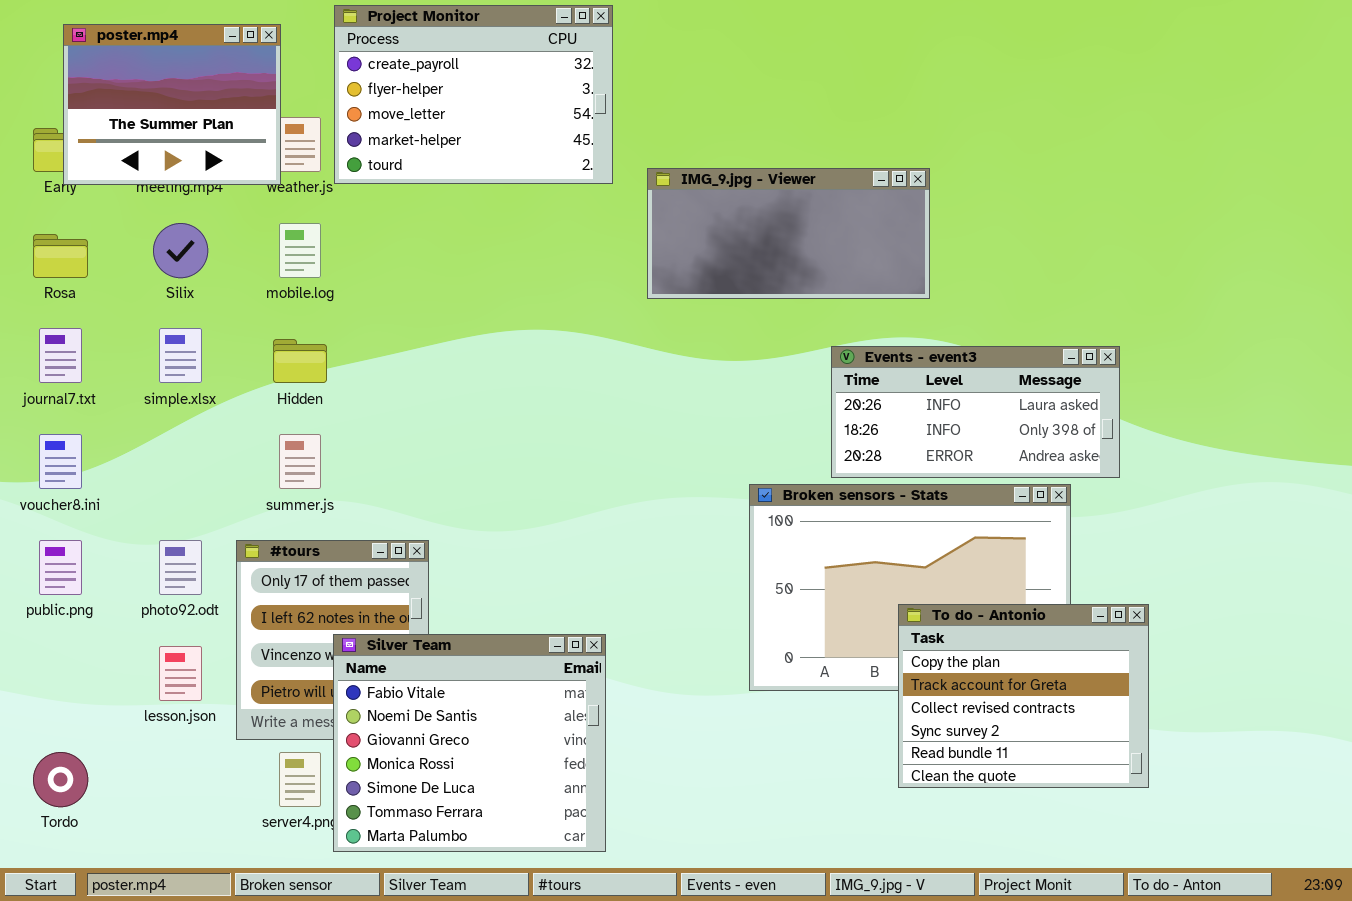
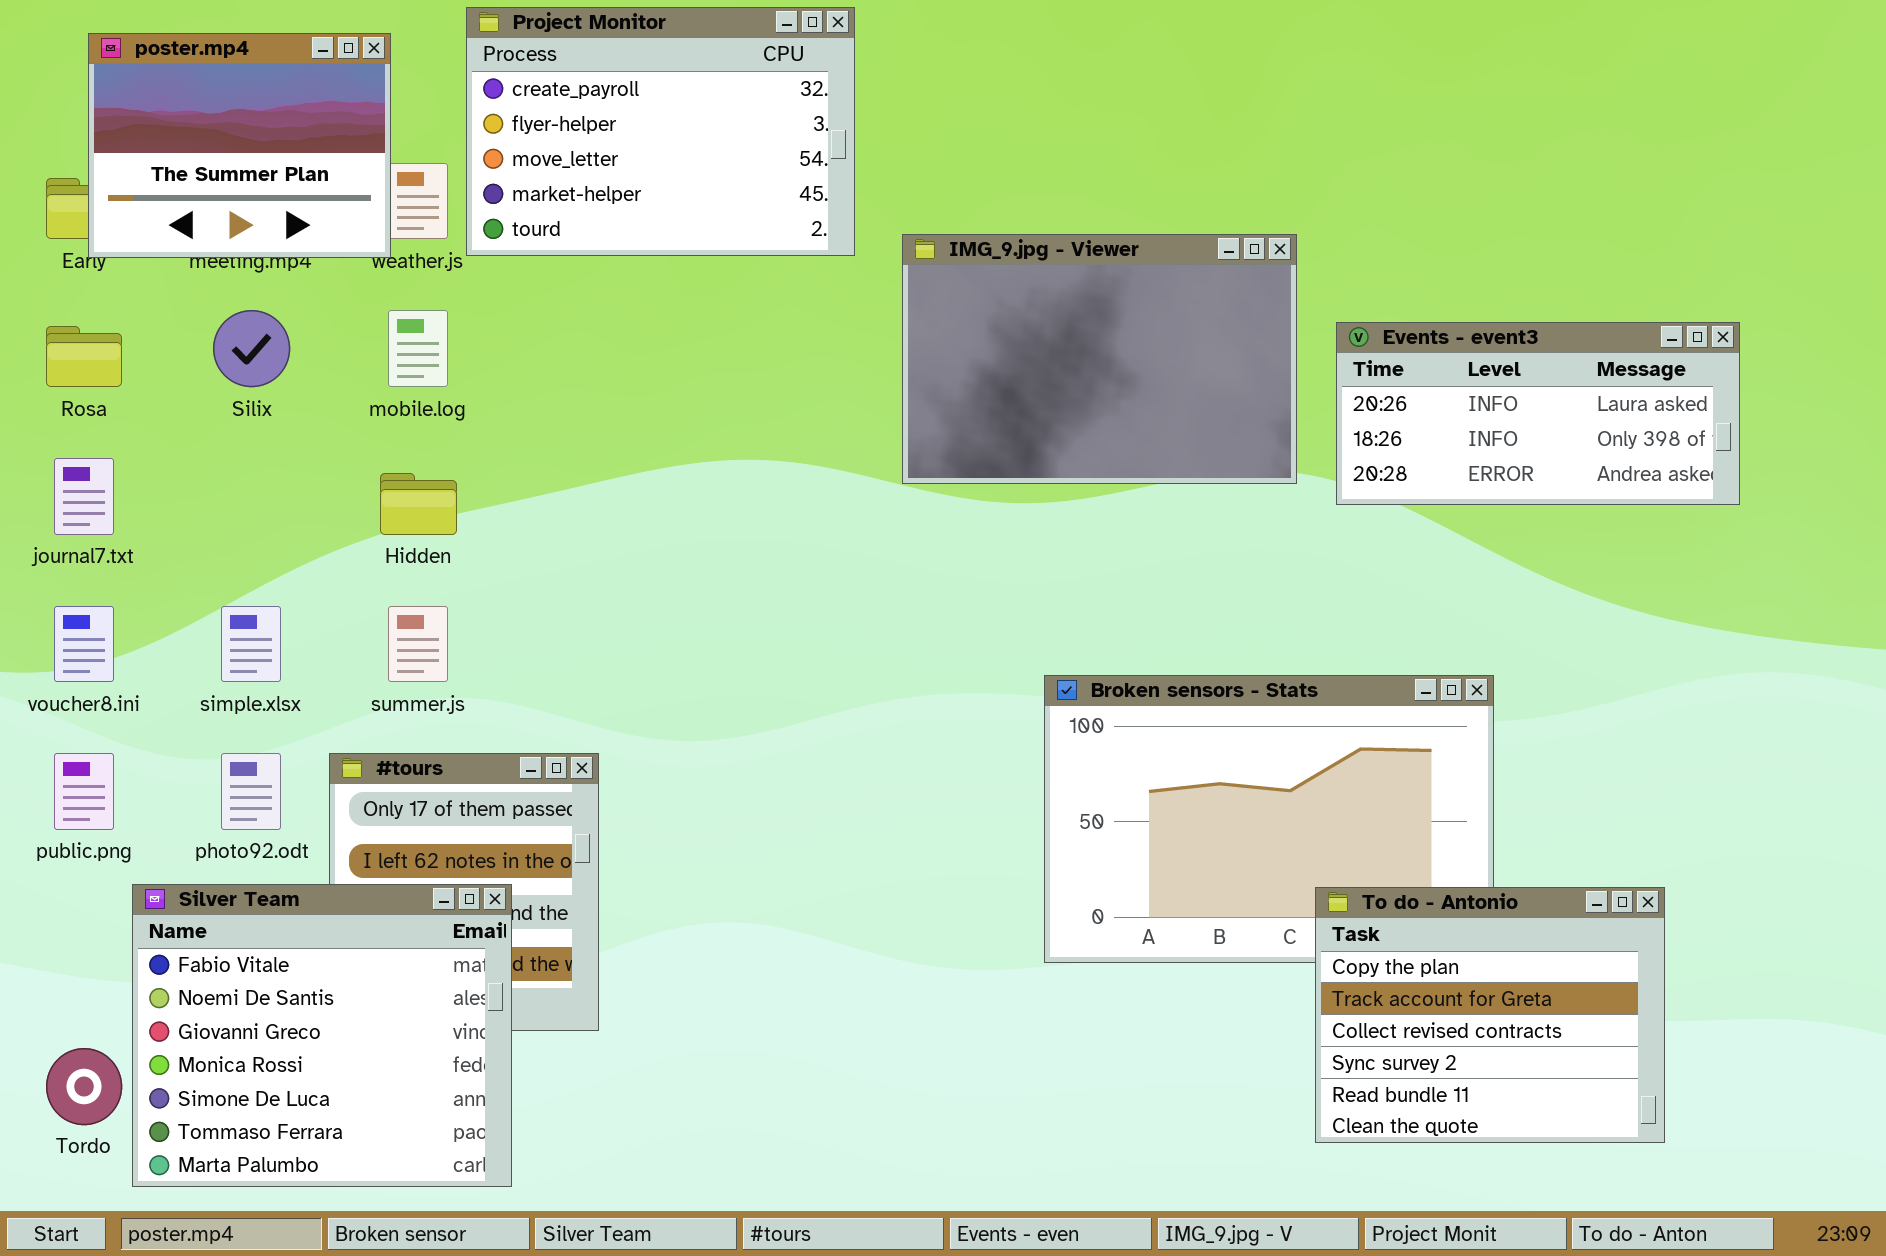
IMG_9.jpg - Viewer: [647,168,930,299] -> [902,234,1297,484], resized
simple.xlsx: [159,328,202,383] -> [221,606,281,682], moved
Events - event3: [831,346,1120,478] -> [1336,322,1740,505], moved
To do - Antonio: [898,604,1149,788] -> [1315,887,1665,1143], moved
Silver Team: [333,634,606,852] -> [132,884,512,1187], moved

